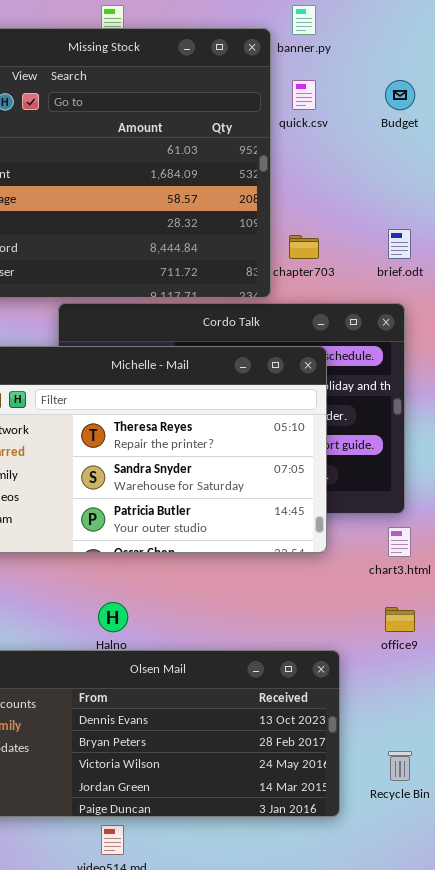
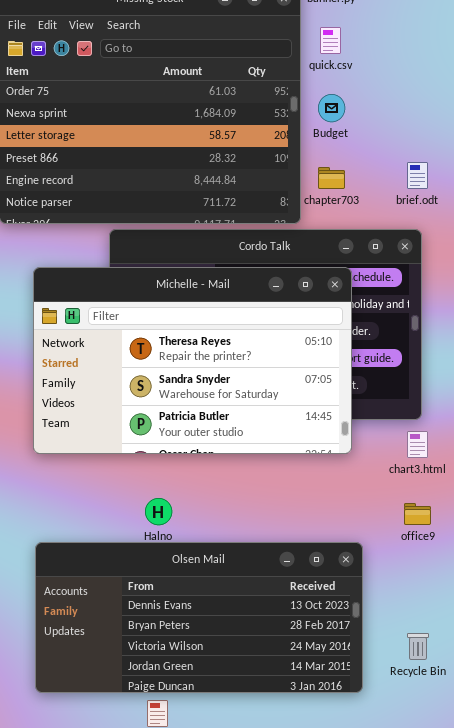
Budget: [385,80,415,110] -> [318,94,345,122], moved

